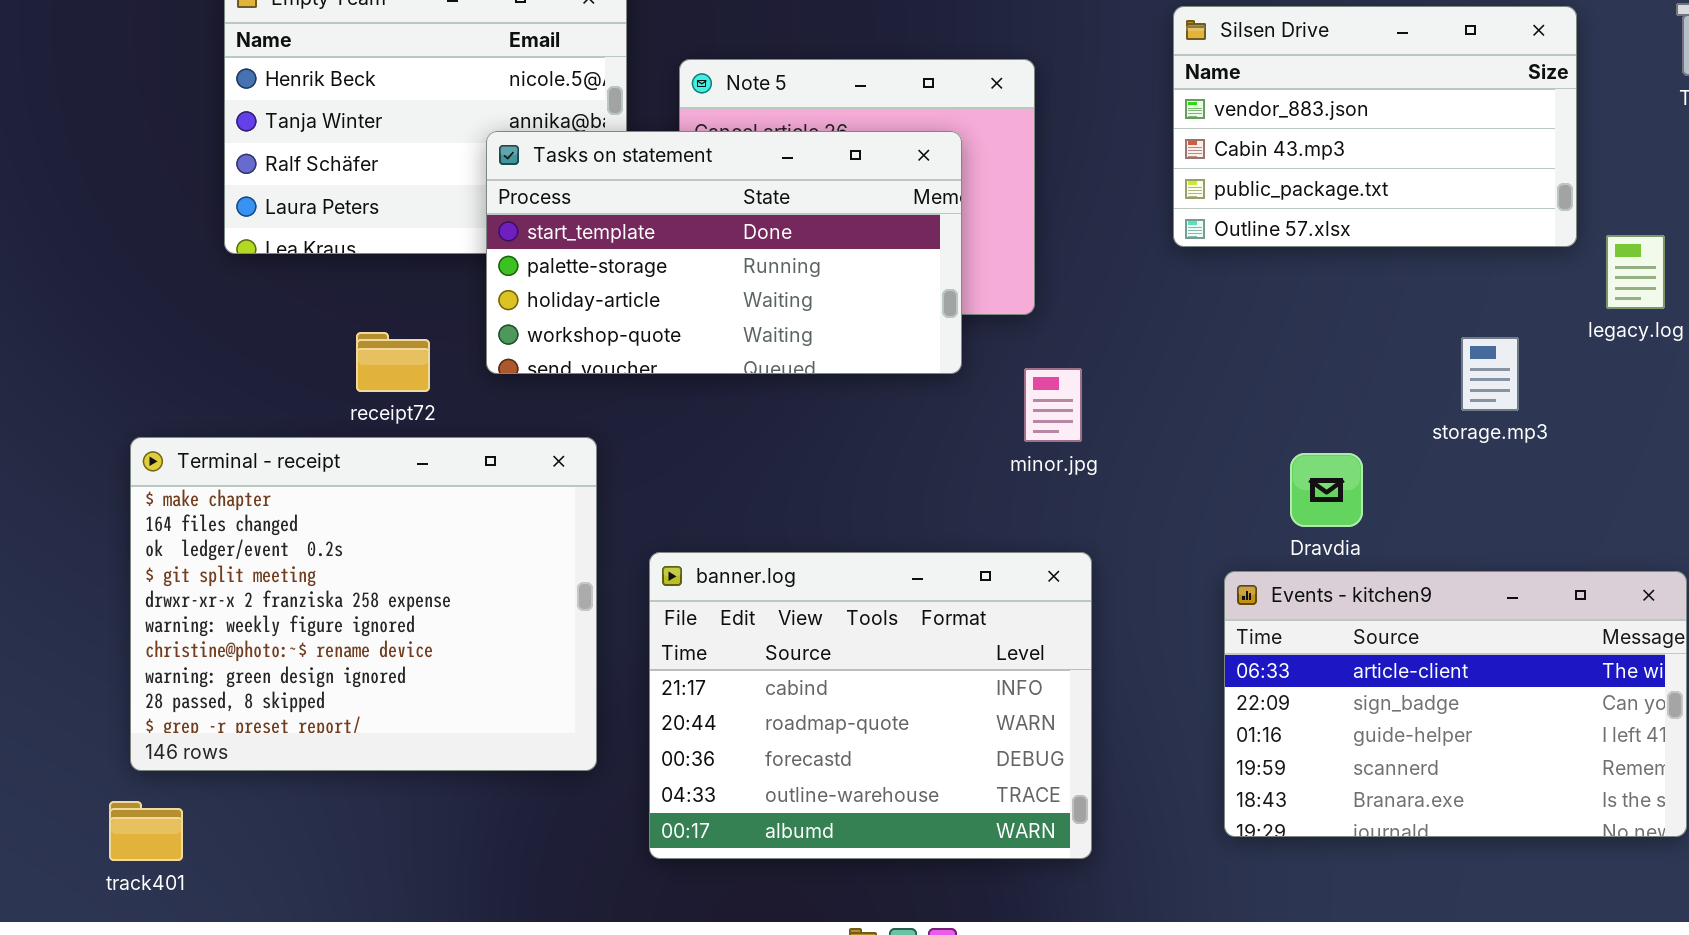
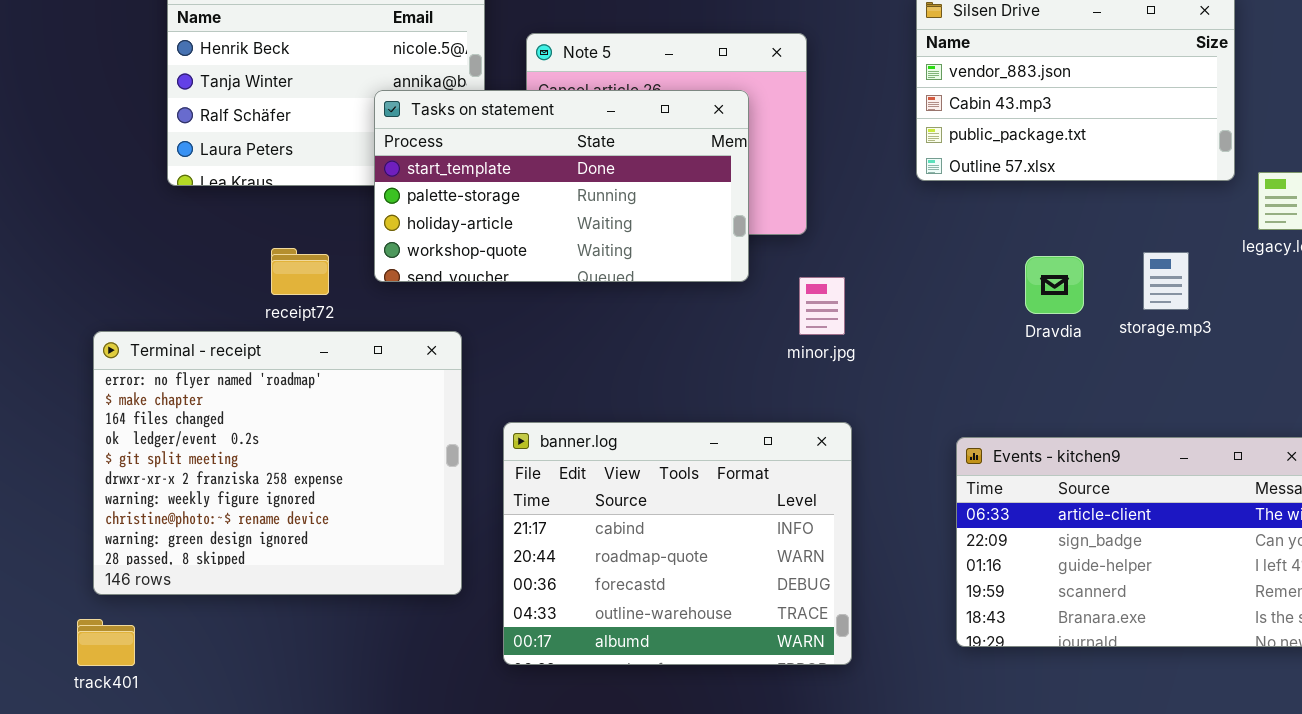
Terminal - receipt: [130,437,597,771] -> [93,331,462,595], scrolled up 1 row
Dravdia: [1290,453,1363,527] -> [1025,256,1084,314], moved

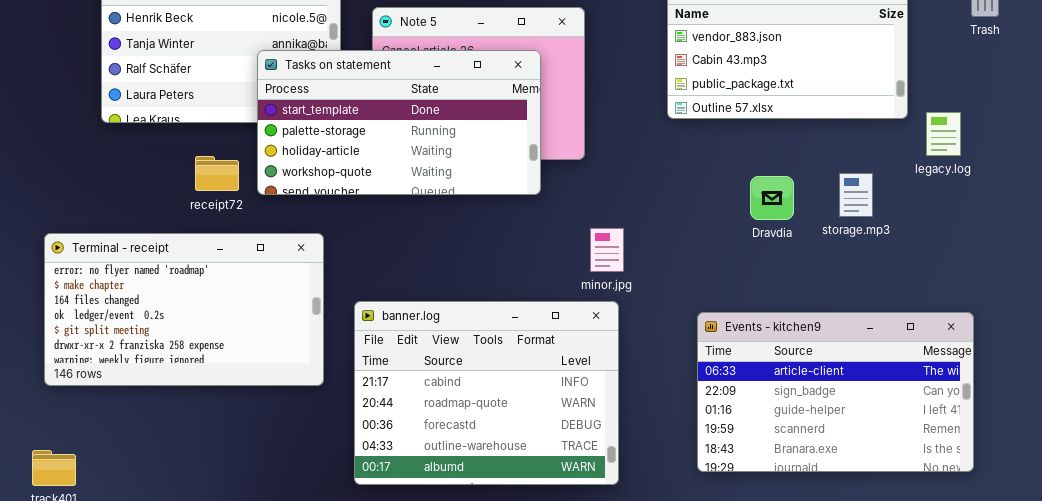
receipt72: [271,248,329,295] -> [195,156,239,191], moved
minor.jpg: [799,277,845,335] -> [590,228,624,272], moved
Terminal - receipt: [93,331,462,595] -> [44,233,324,386], resized

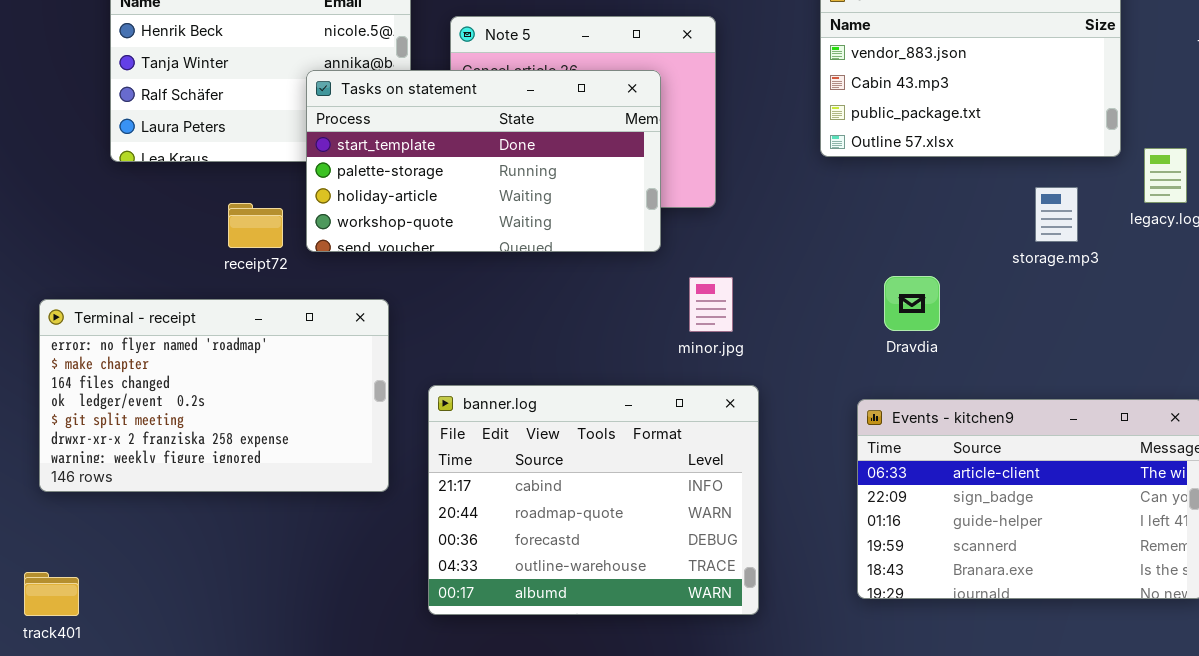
storage.mp3: [839,173,873,217] -> [1035,187,1078,242], moved
Dravdia: [750,176,794,220] -> [884,276,940,331], moved
minor.jpg: [590,228,624,272] -> [689,277,733,332], moved

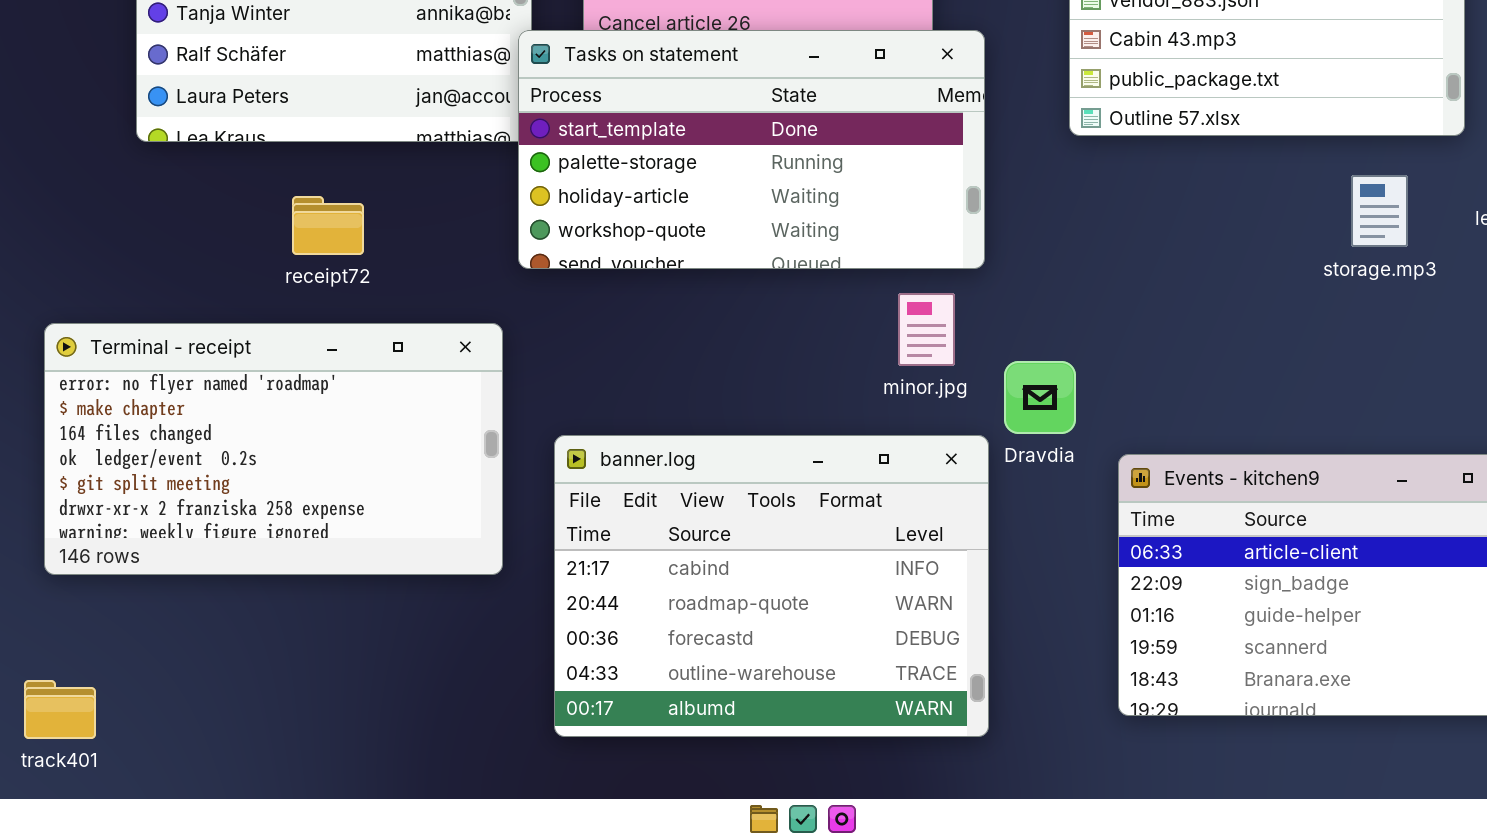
Tasks on statement: [306,70,661,252] -> [518,30,985,269], moved
Dravdia: [884,276,940,331] -> [1004,361,1076,434], moved

